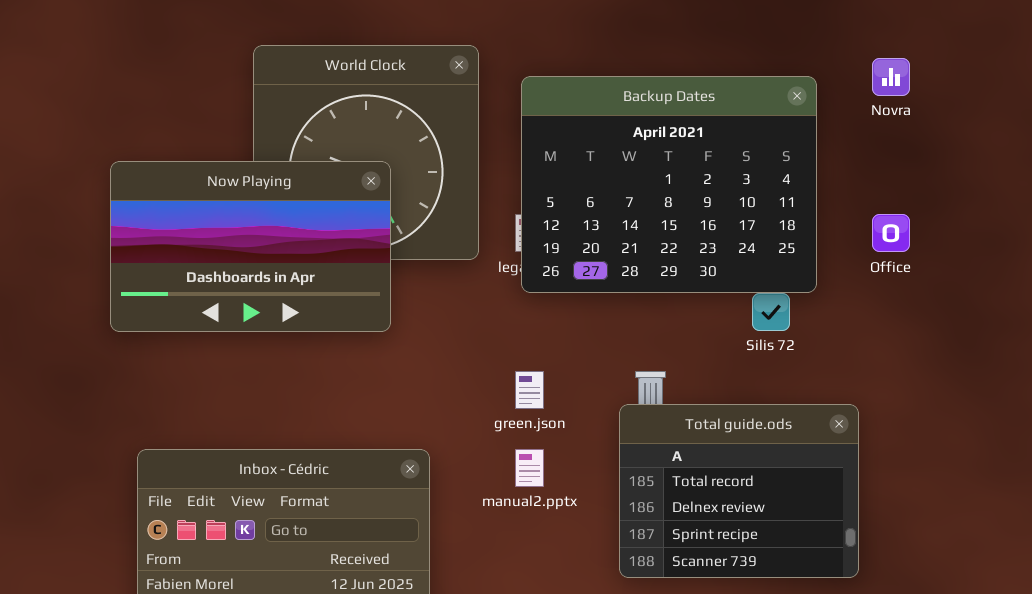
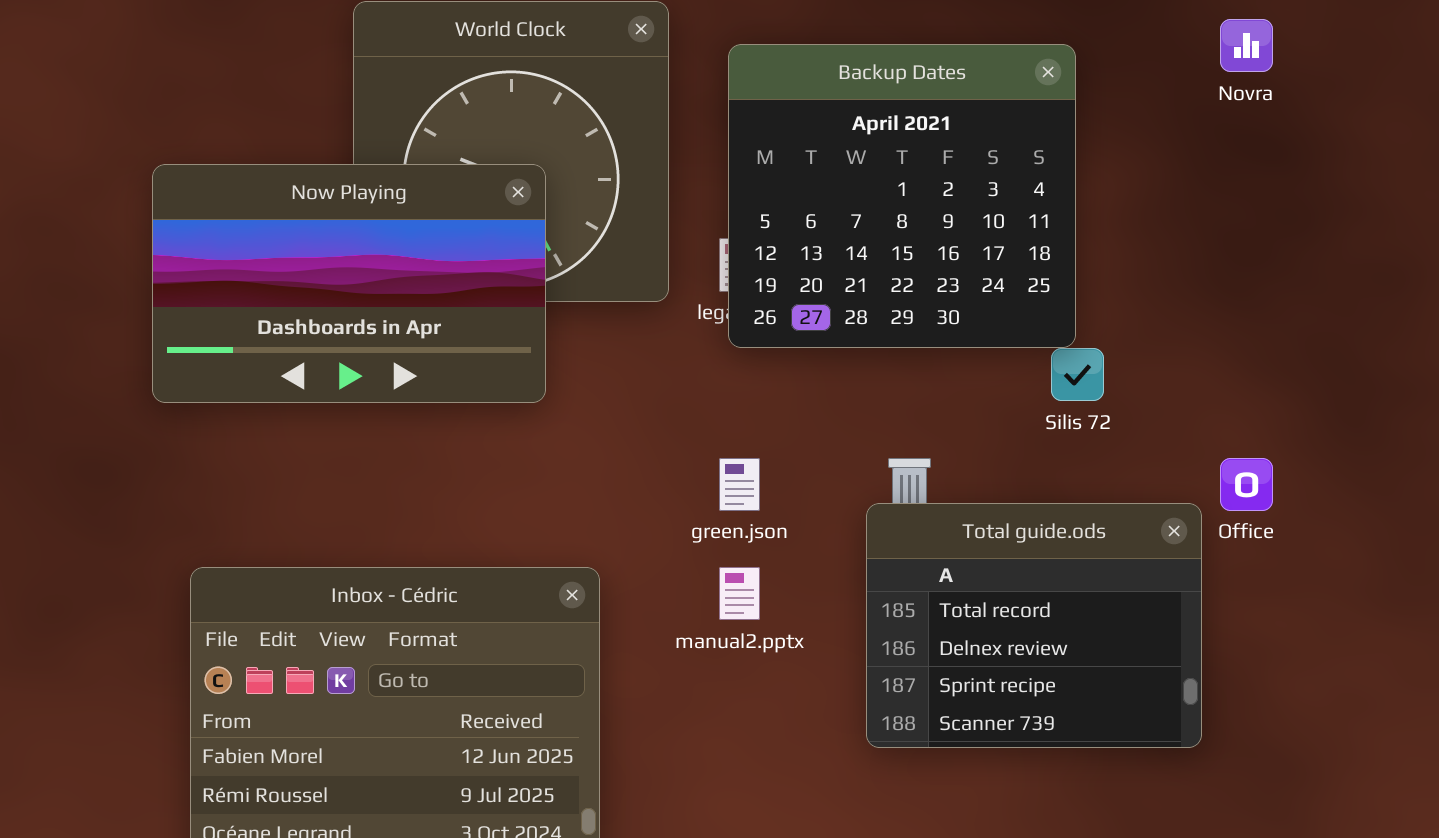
Backup Dates: [521,76,817,293] -> [728,44,1076,348], resized
Office: [872,214,910,252] -> [1220,458,1273,511], moved

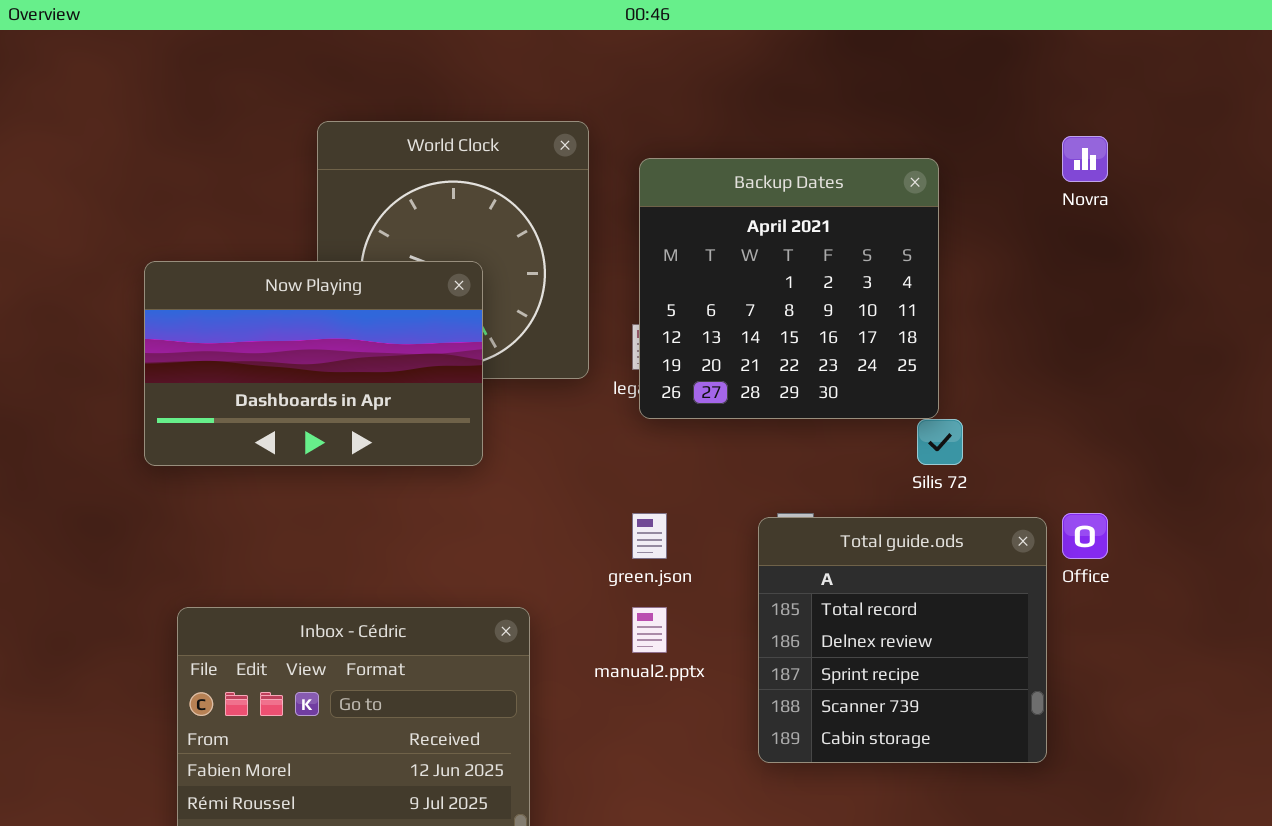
Total guide.ods: [866,503,1202,748] -> [758,517,1047,763], resized

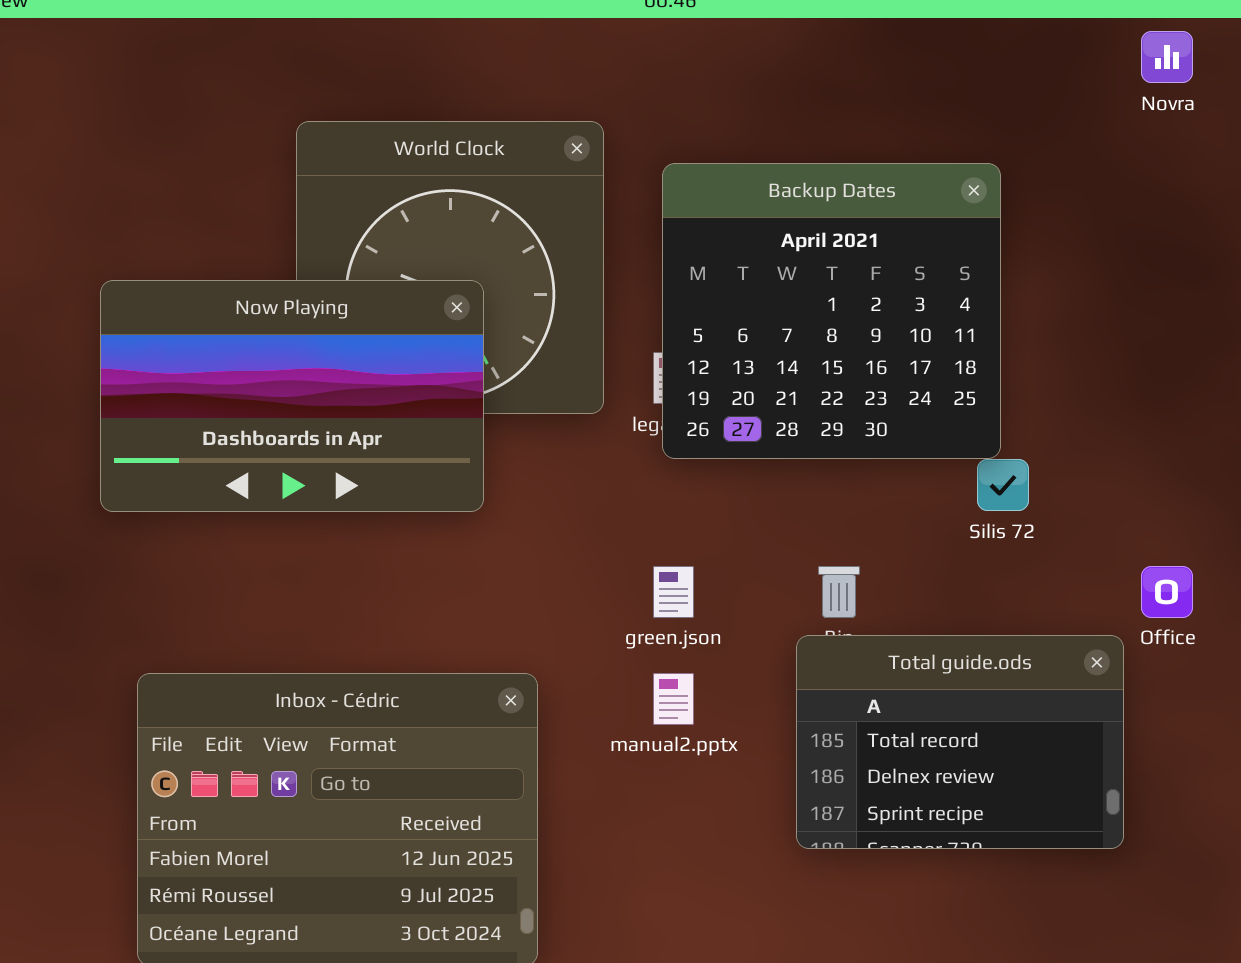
Novra: [1062,136,1108,182] -> [1141,31,1193,83], moved
Total guide.ods: [758,517,1047,763] -> [796,635,1124,849], resized

